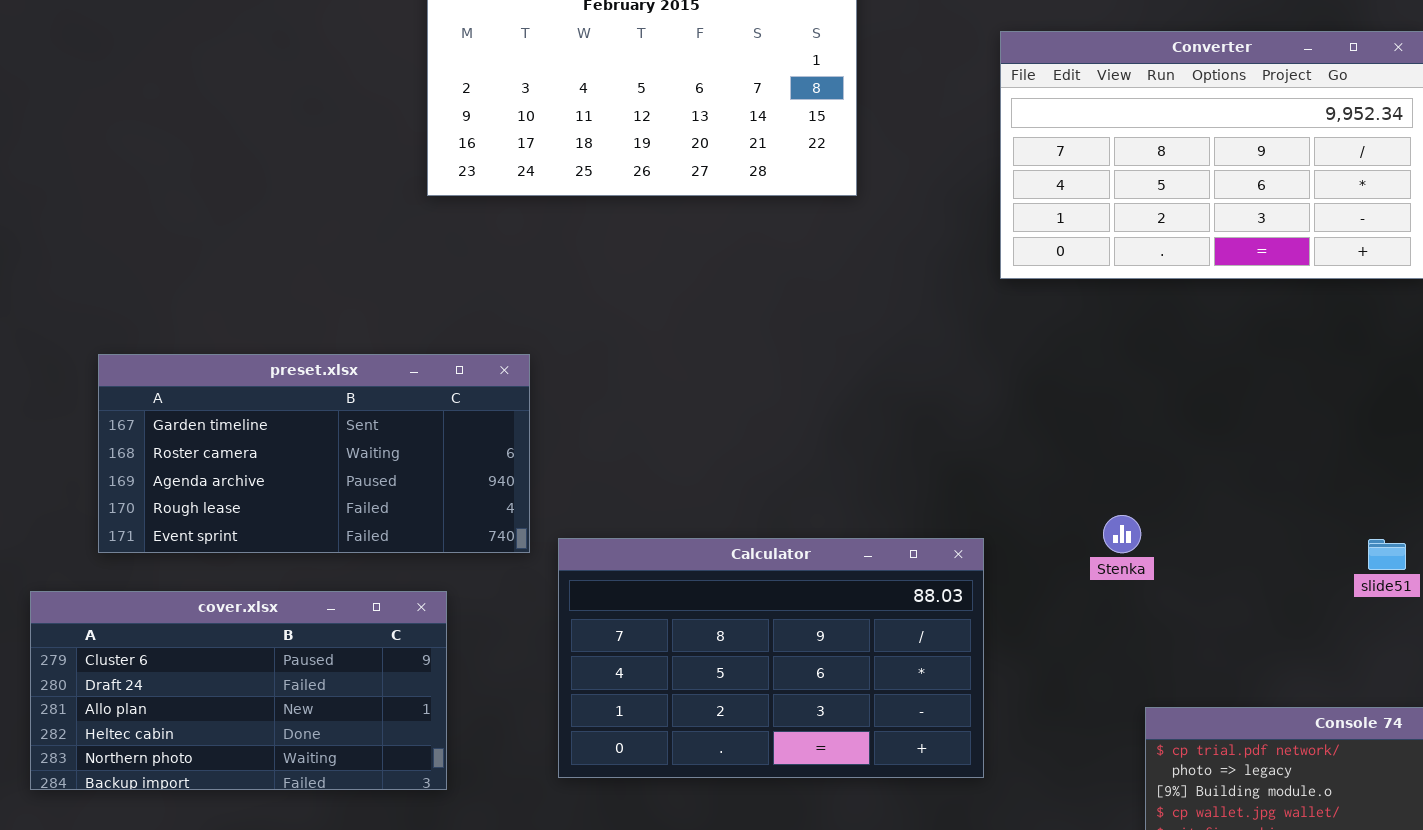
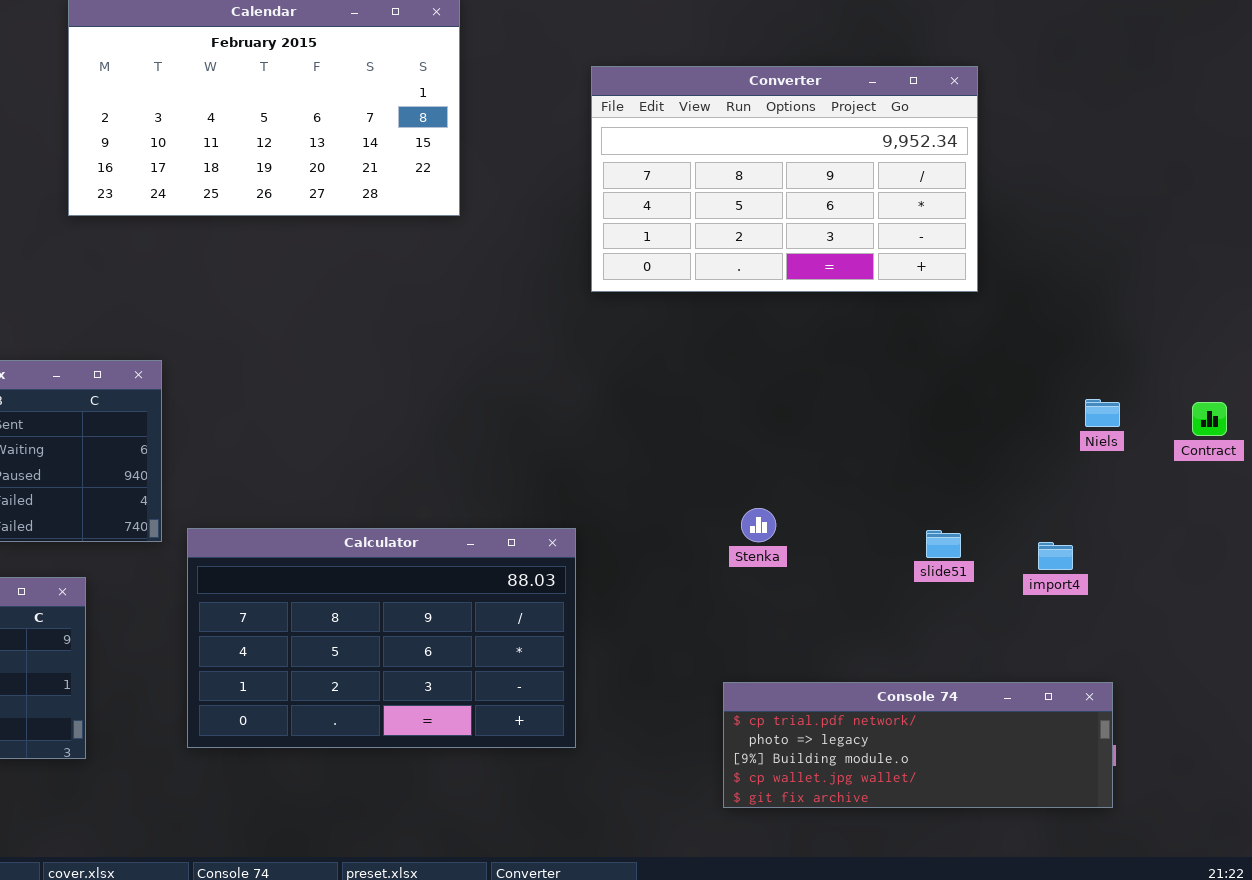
Stenka: [1103,515,1141,553] -> [741,508,776,542], moved

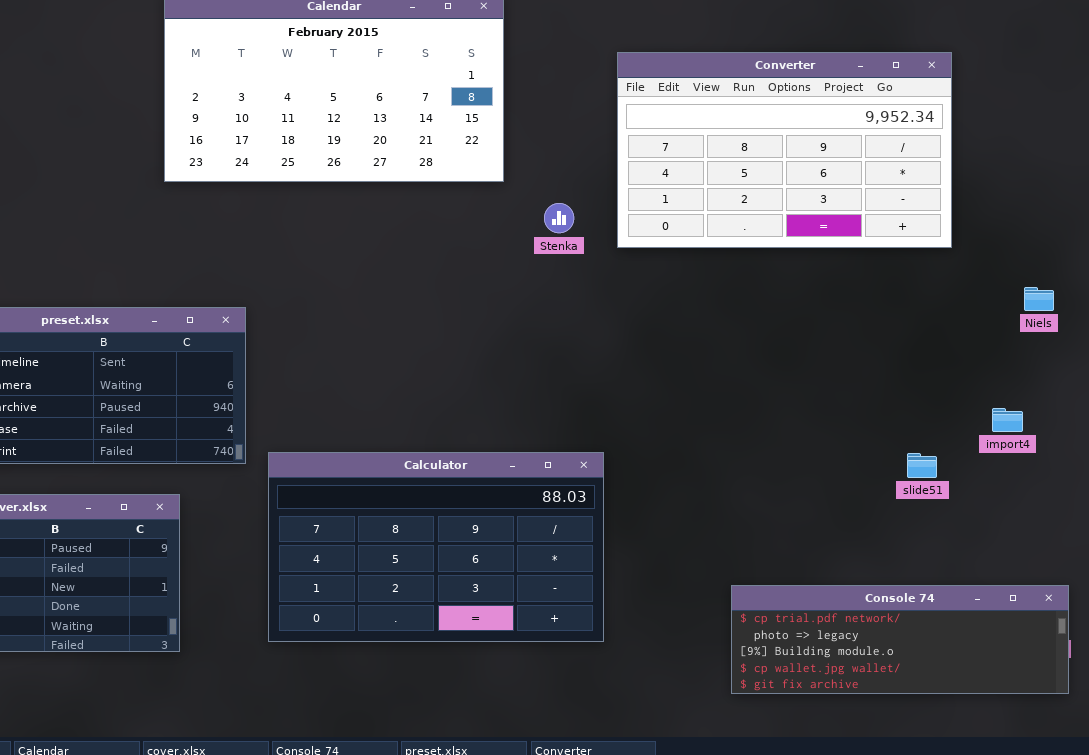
Niels: [1085,399,1120,427] -> [1024,287,1054,311], moved
Stenka: [741,508,776,542] -> [544,203,574,233], moved
import4: [1038,542,1073,570] -> [992,408,1023,432], moved

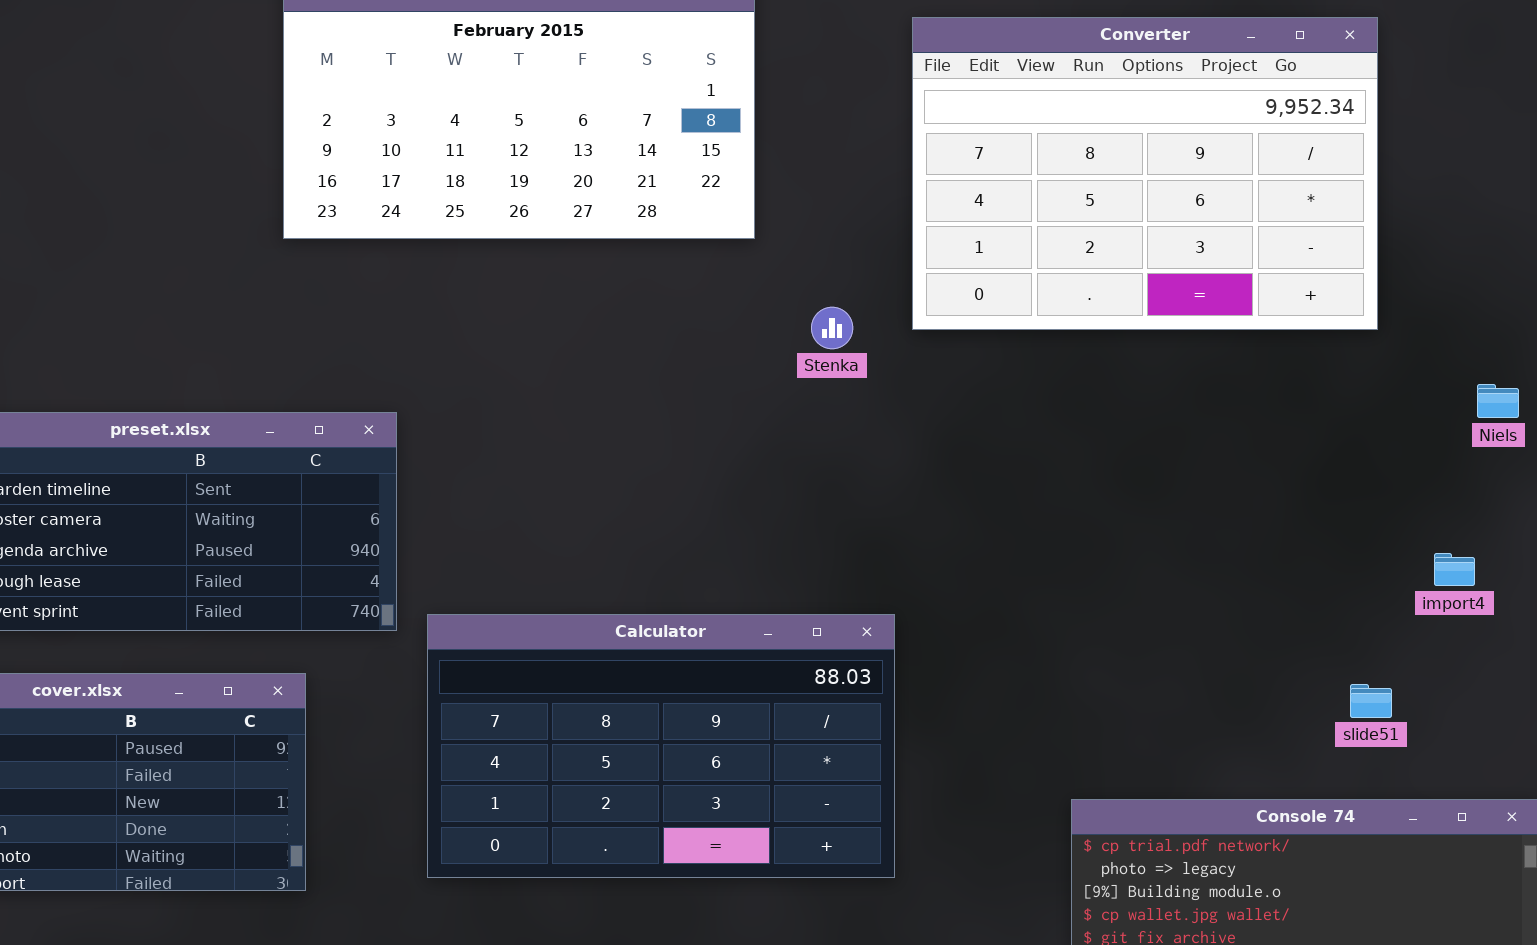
Converter: [617,52,952,248] -> [912,17,1378,330], resized
Stenka: [544,203,574,233] -> [811,307,853,349], moved
slide51: [907,453,937,478] -> [1350,684,1392,718], moved

